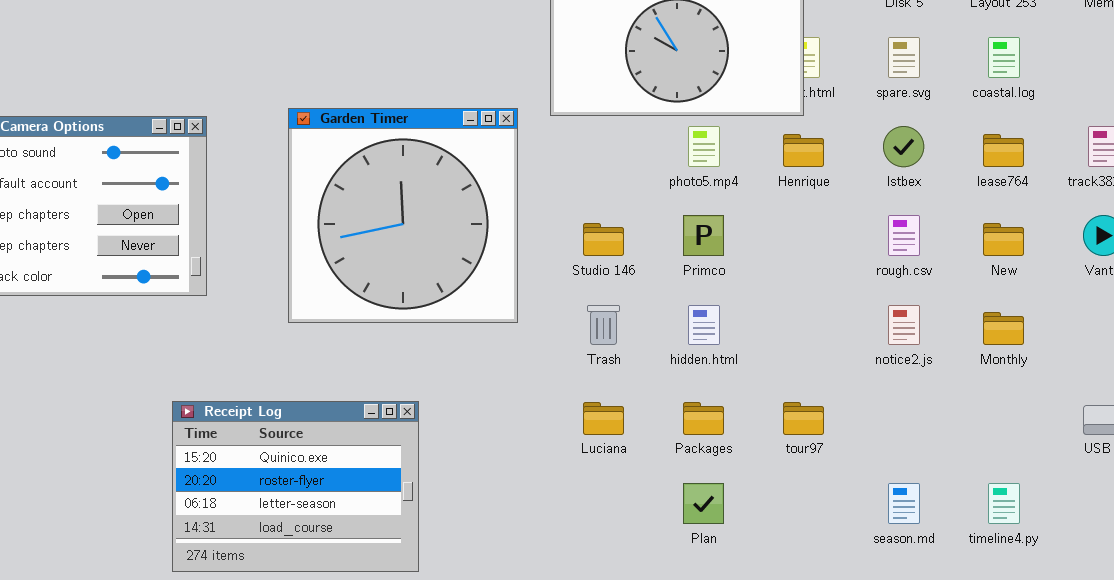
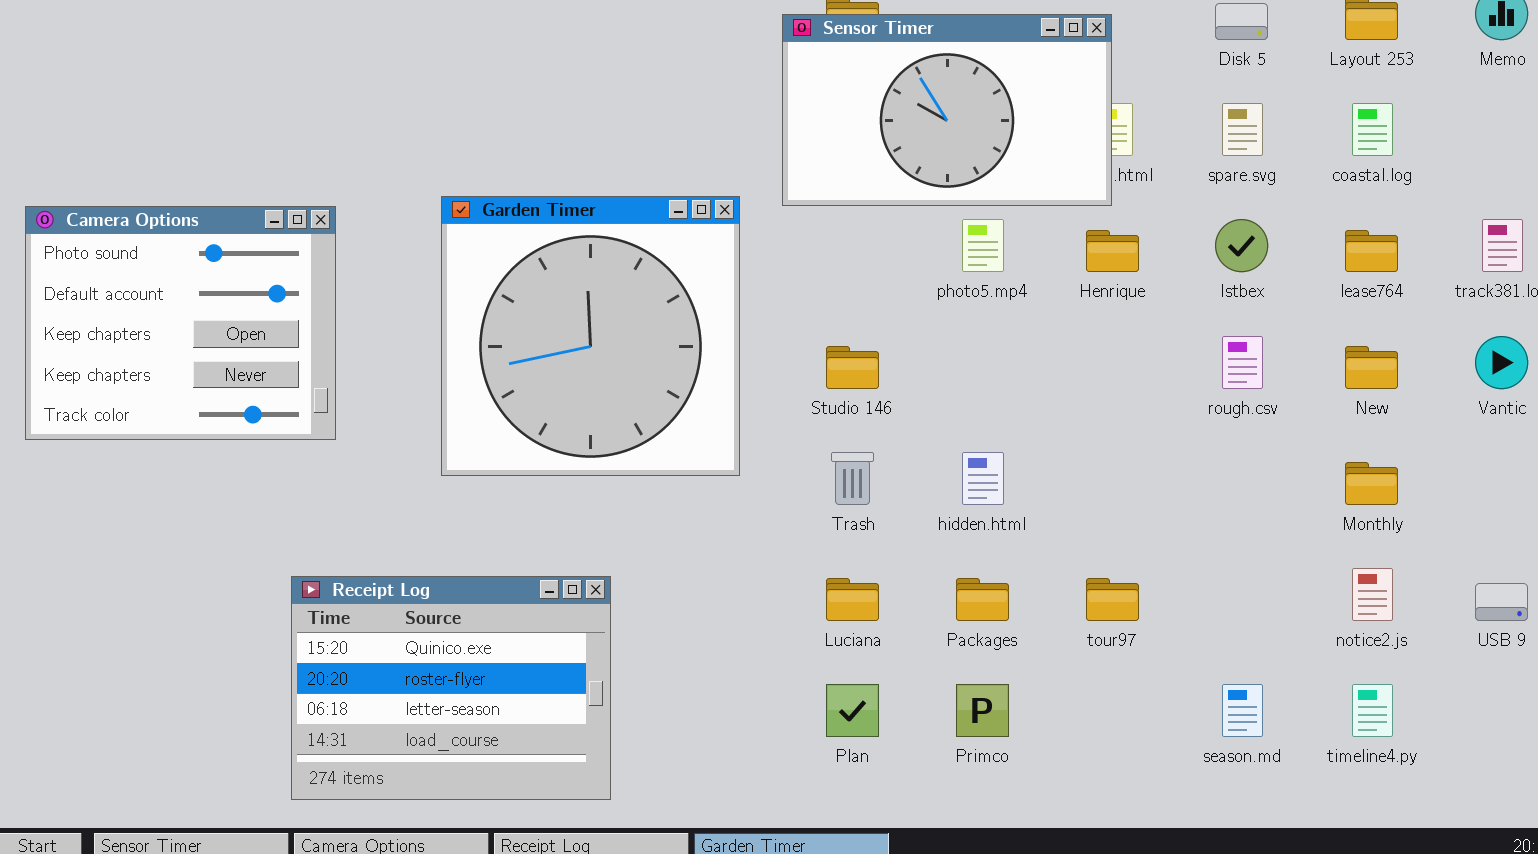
Primco: [683,215,724,256] -> [956,684,1009,737], moved
notice2.js: [888,305,920,345] -> [1352,568,1393,621], moved
Plan: [683,483,724,524] -> [826,684,879,737], moved

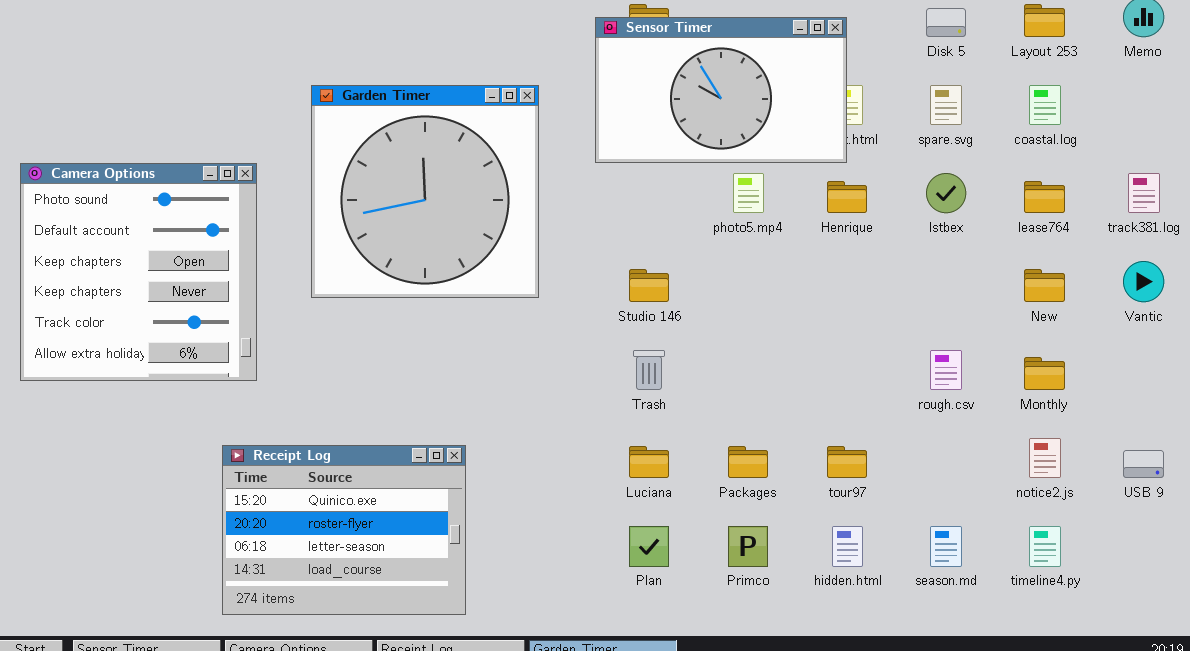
Garden Timer: [441,196,740,476] -> [311,85,539,298], moved
Camera Options: [25,206,336,440] -> [20,163,257,381], resized
rough.csv: [1222,336,1263,389] -> [930,350,962,390], moved
hidden.html: [962,452,1004,505] -> [832,526,863,567], moved

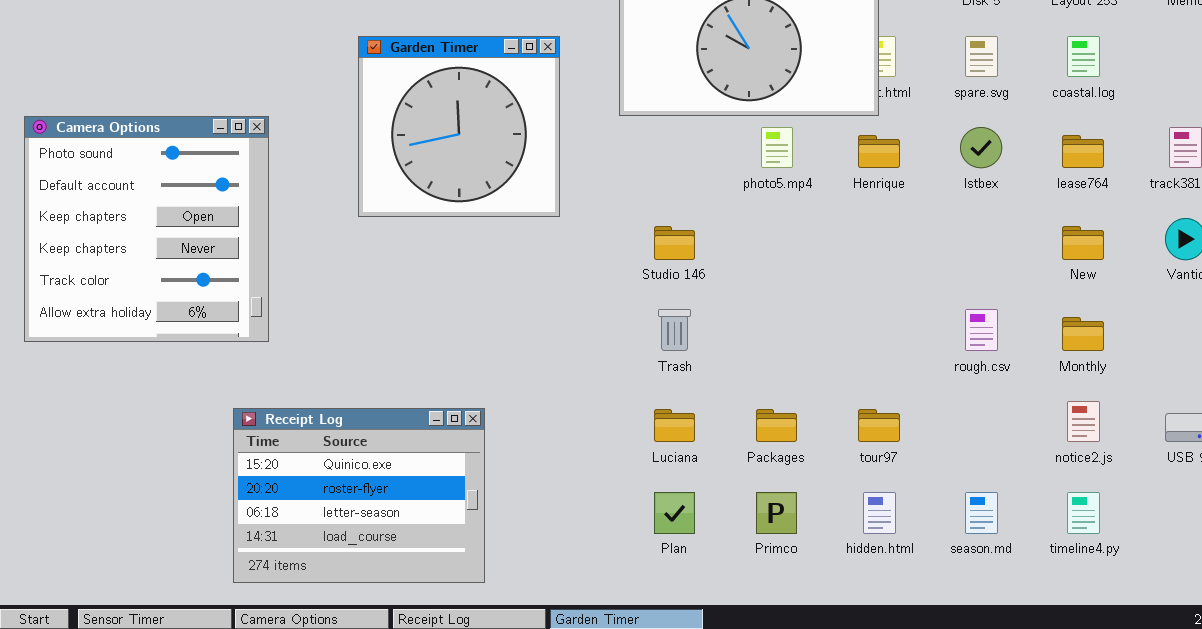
Garden Timer: [311,85,539,298] -> [358,36,560,217], resized

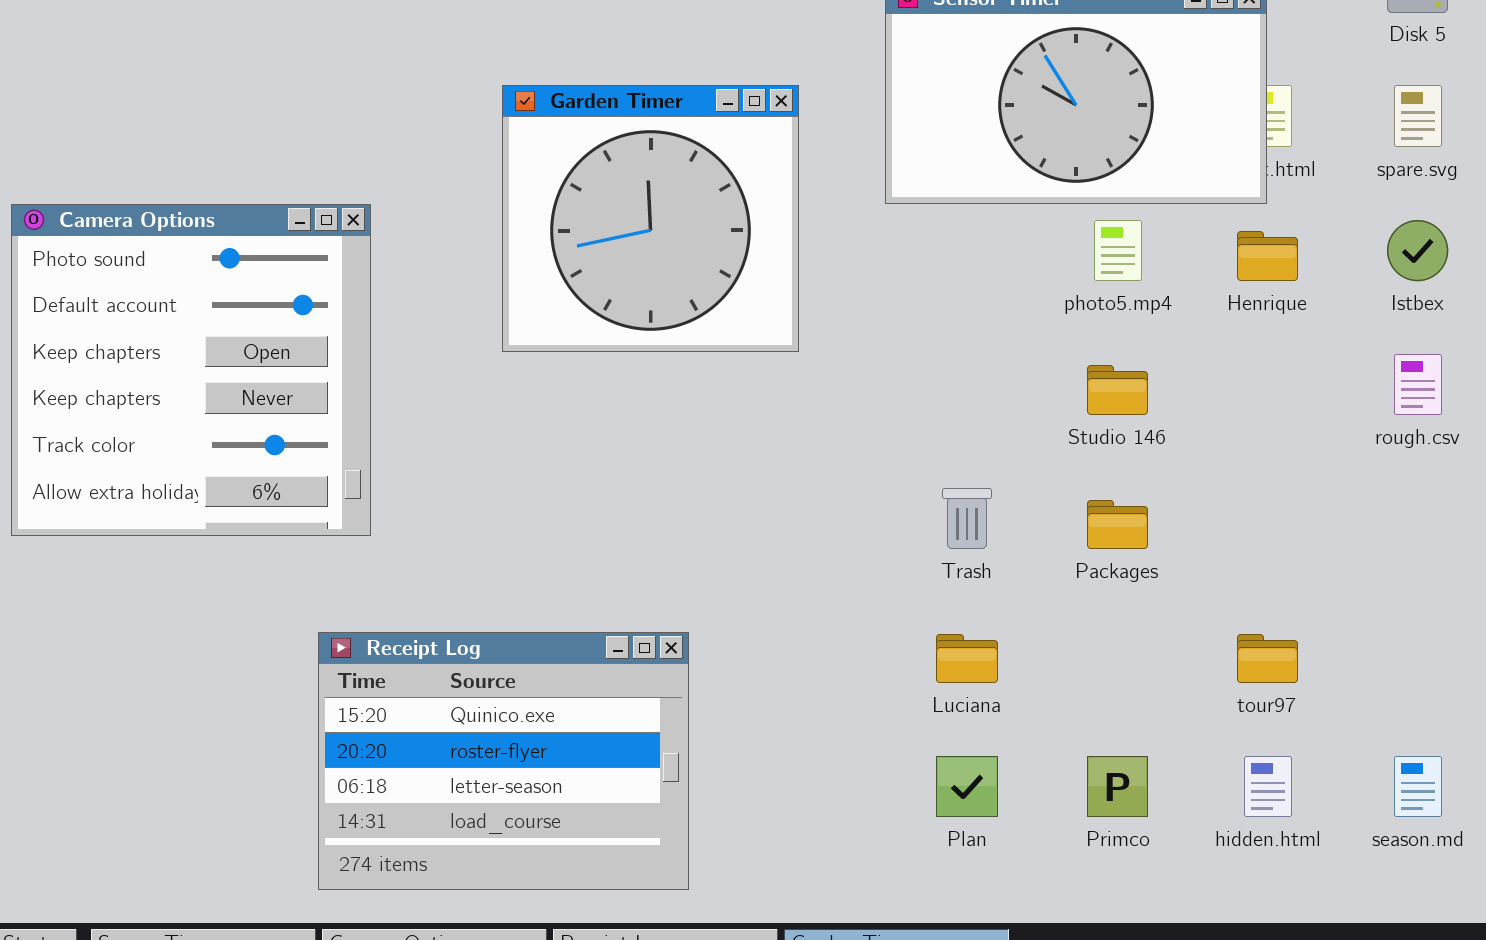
Studio 146: [654,226,695,260] -> [1087,365,1148,415], moved
rough.csv: [965,309,998,351] -> [1394,354,1442,415], moved
Packages: [756,409,797,442] -> [1087,500,1148,549], moved

